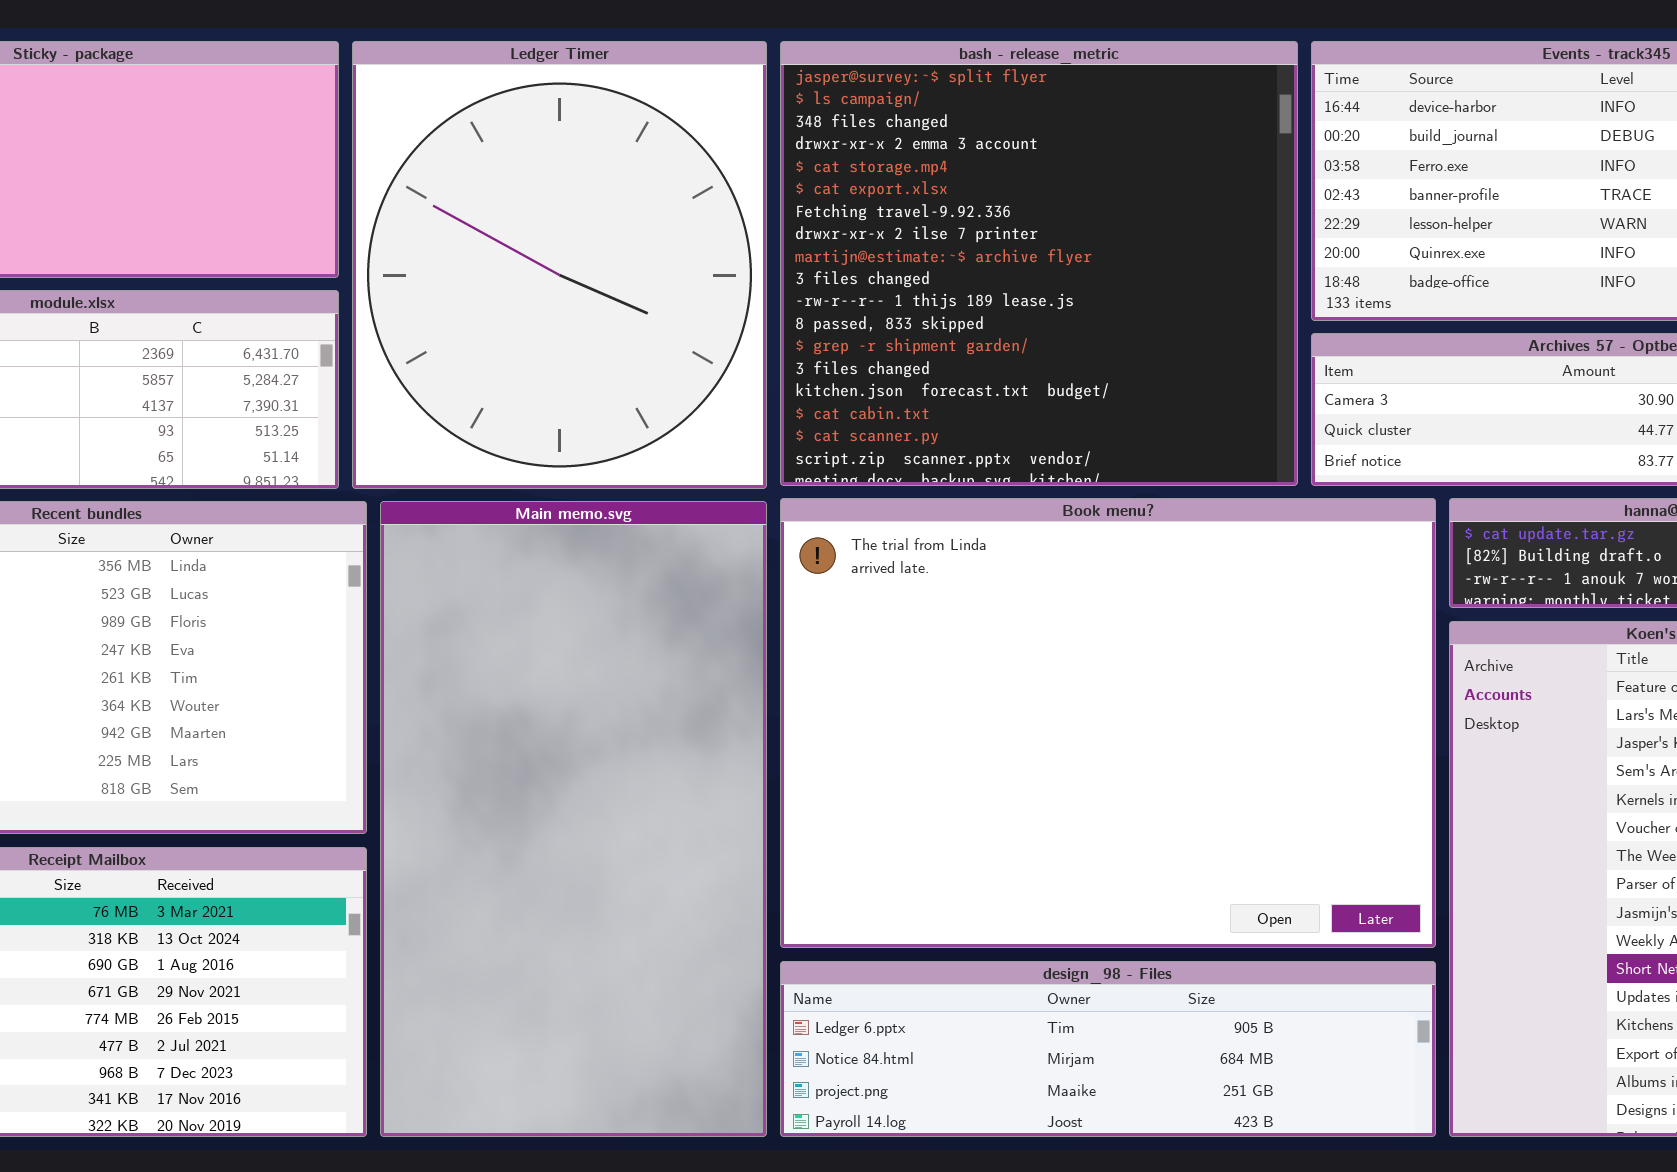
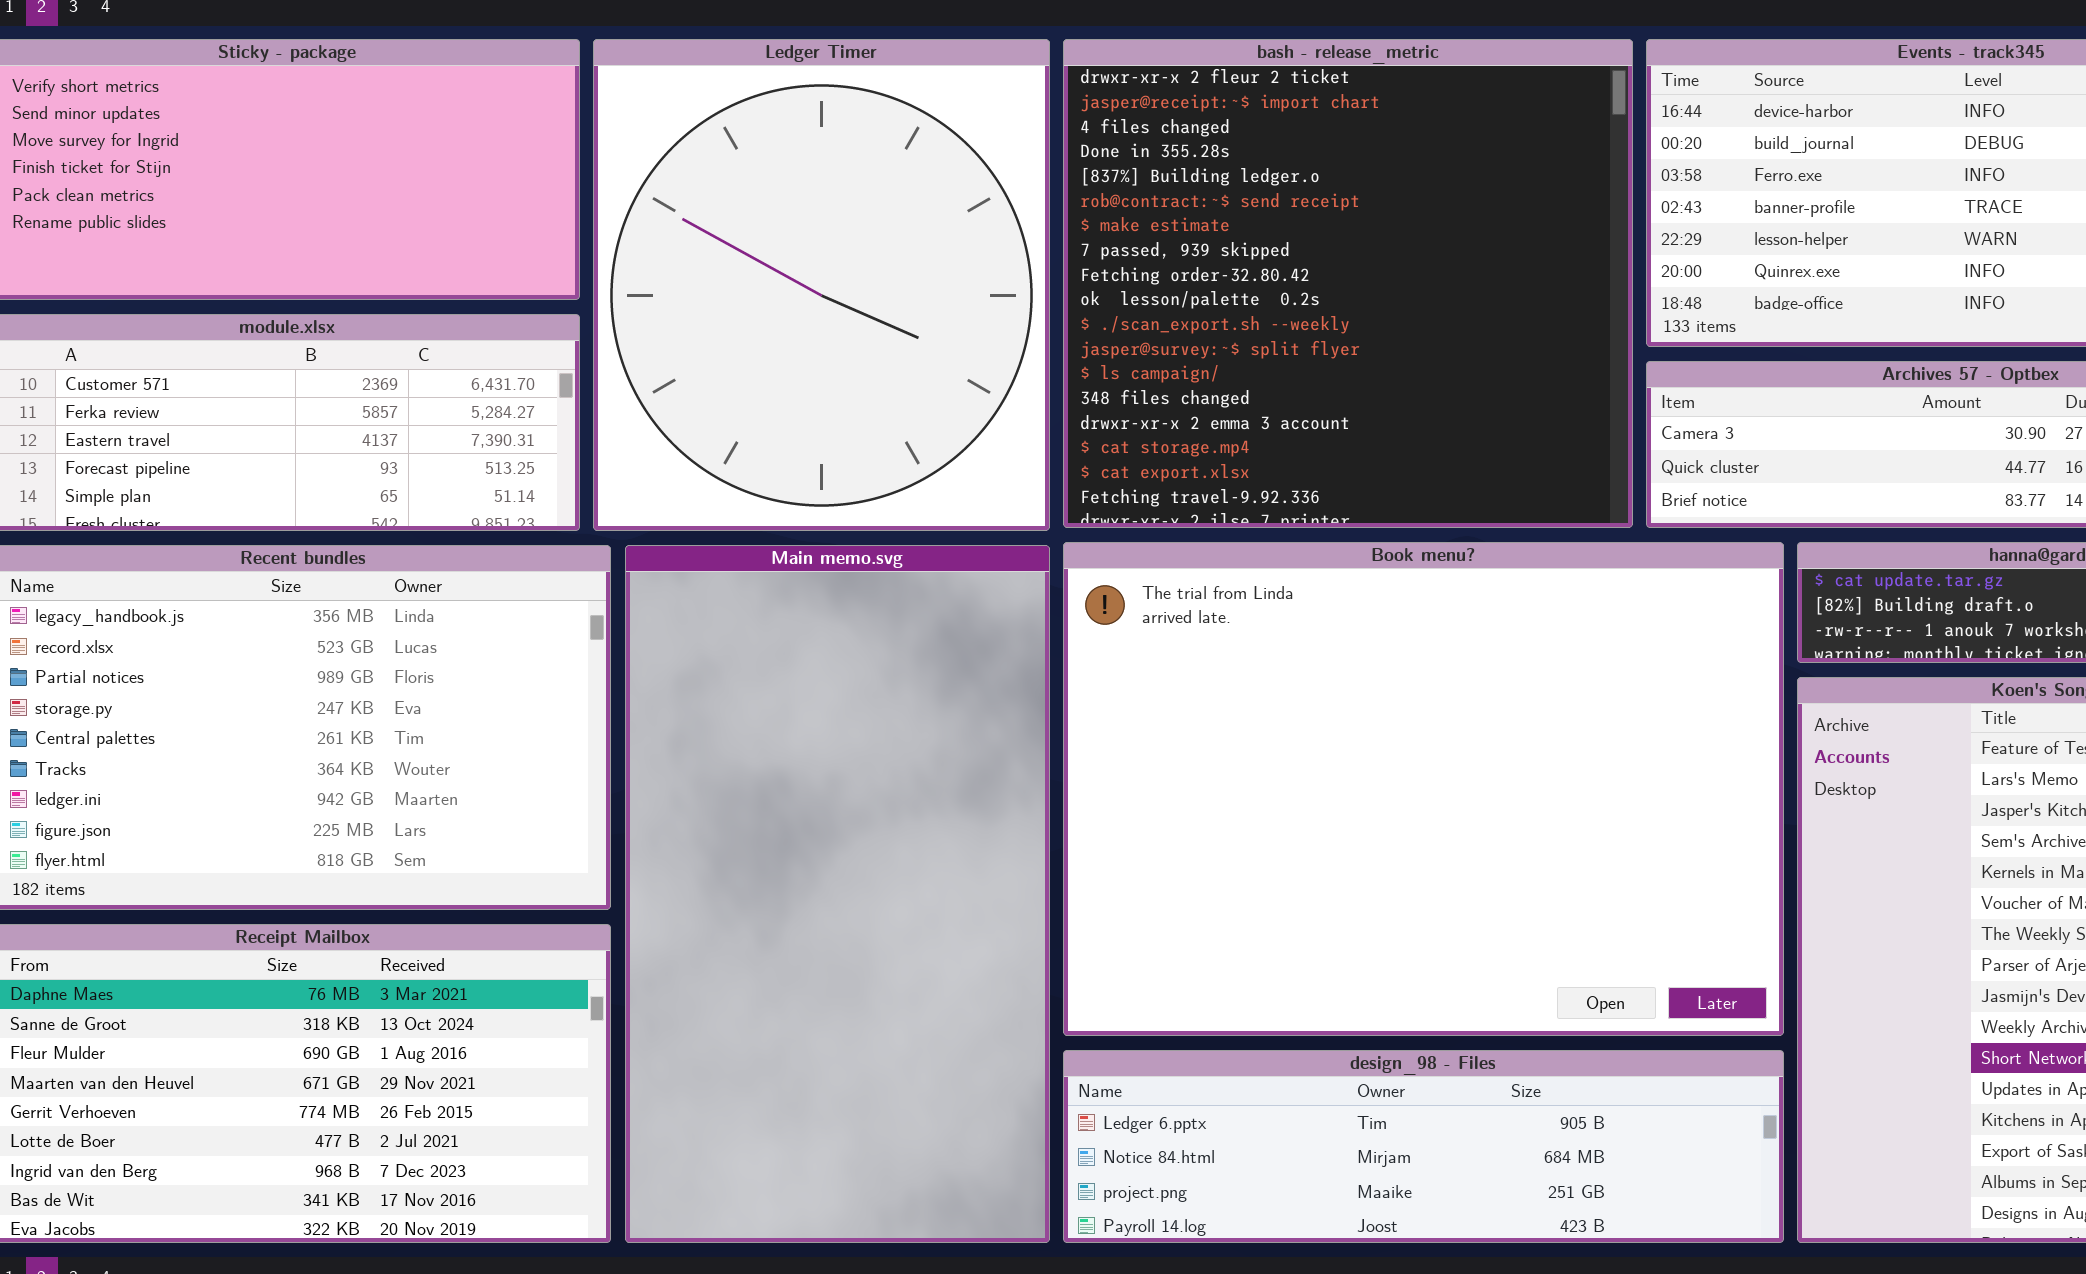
bash - release_metric: [780,41,1298,486] -> [1063,39,1633,528], scrolled up 11 rows

